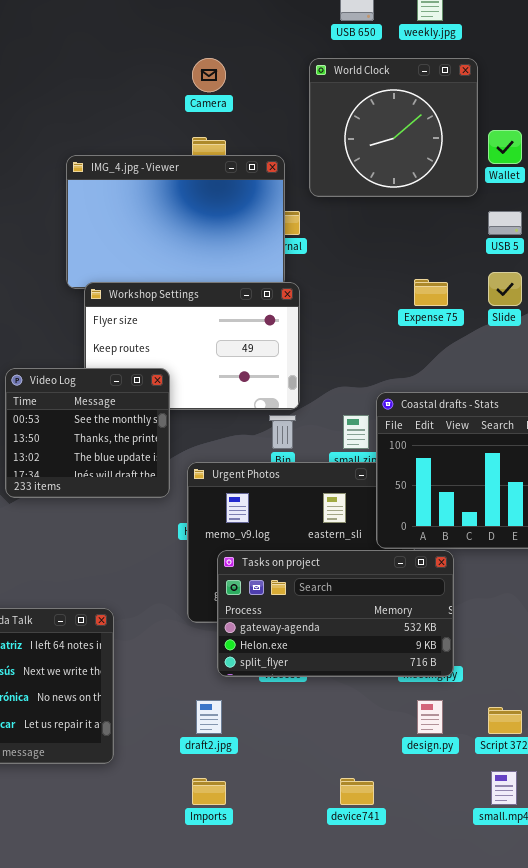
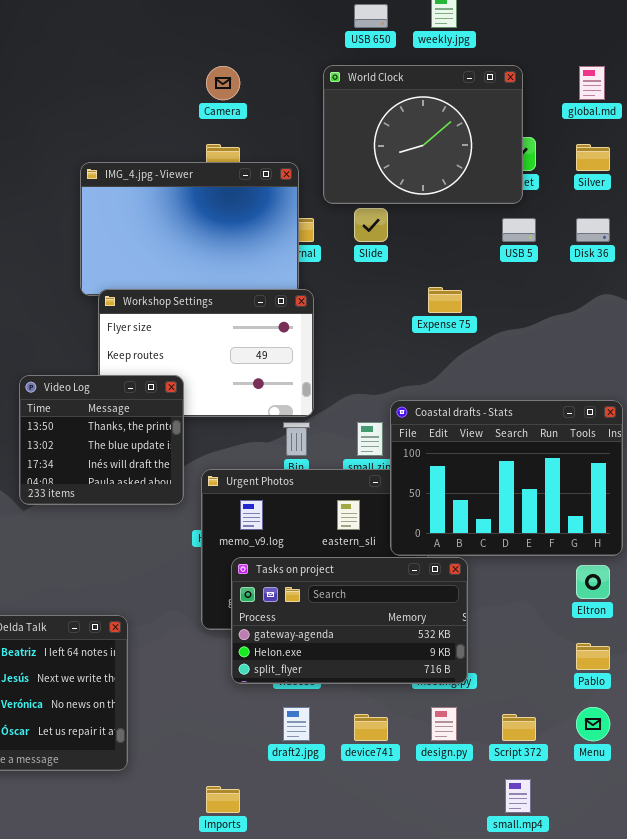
World Clock: [309,58,478,197] -> [323,65,523,204], resized
Slide: [488,272,522,306] -> [354,208,388,242], moved
Video Log: [5,368,170,498] -> [19,375,184,505], scrolled down 1 row
draft2.jpg: [196,700,222,734] -> [283,707,310,741], moved
device741: [340,778,374,805] -> [354,714,388,741], moved

